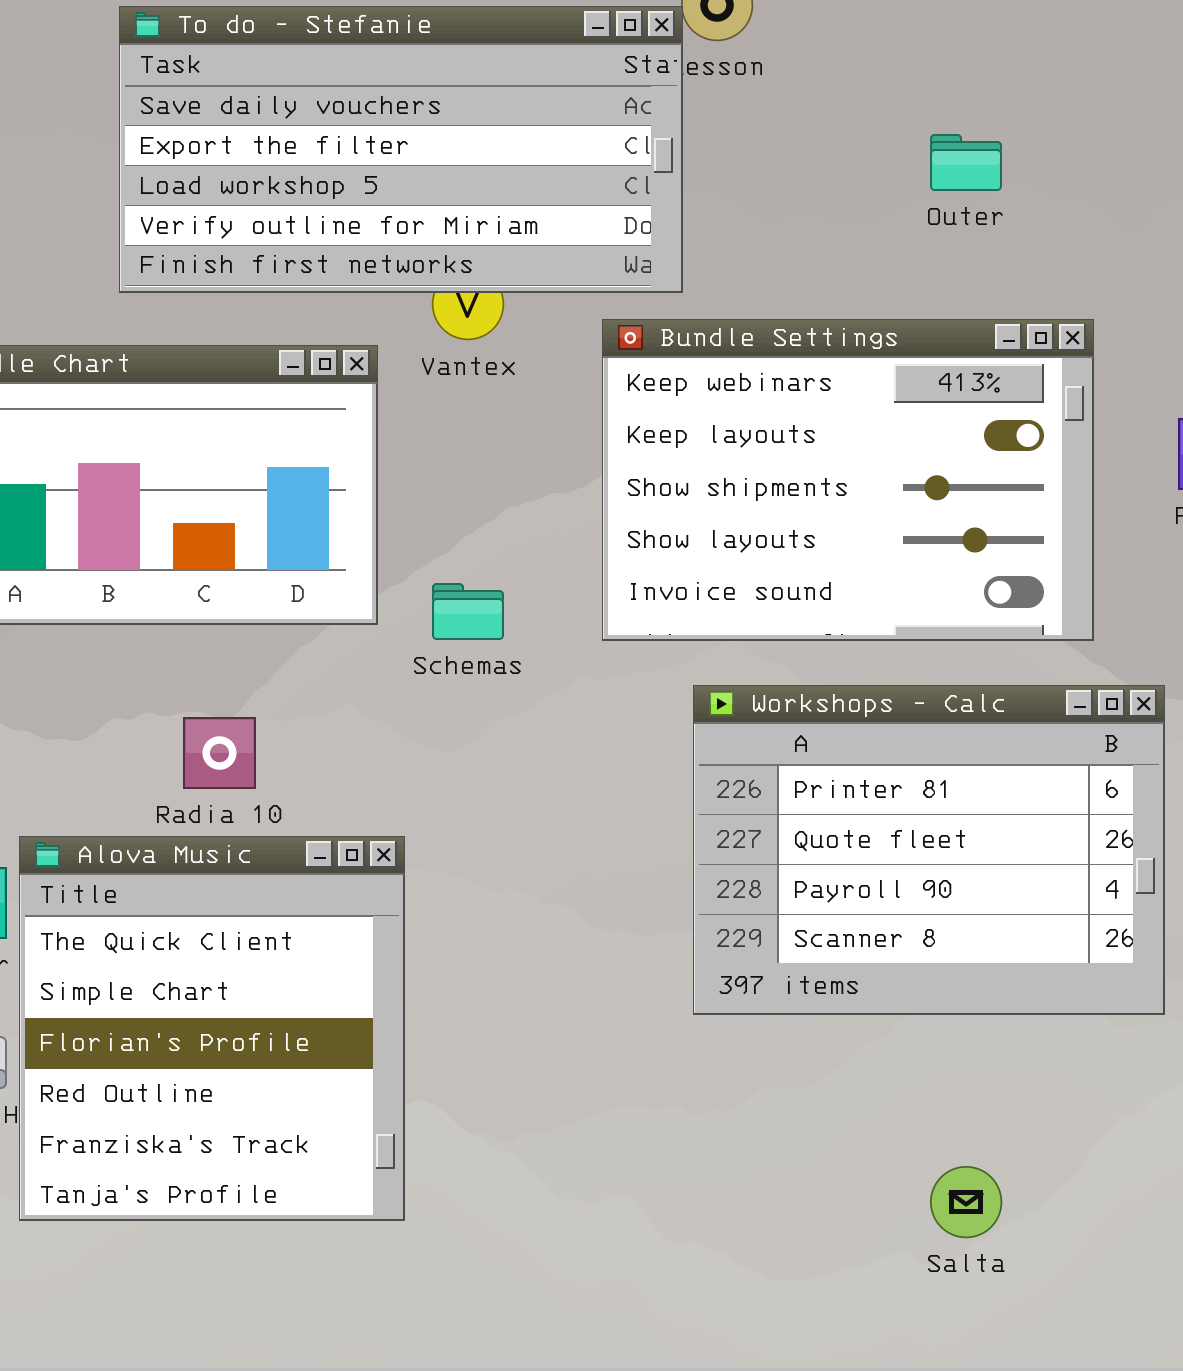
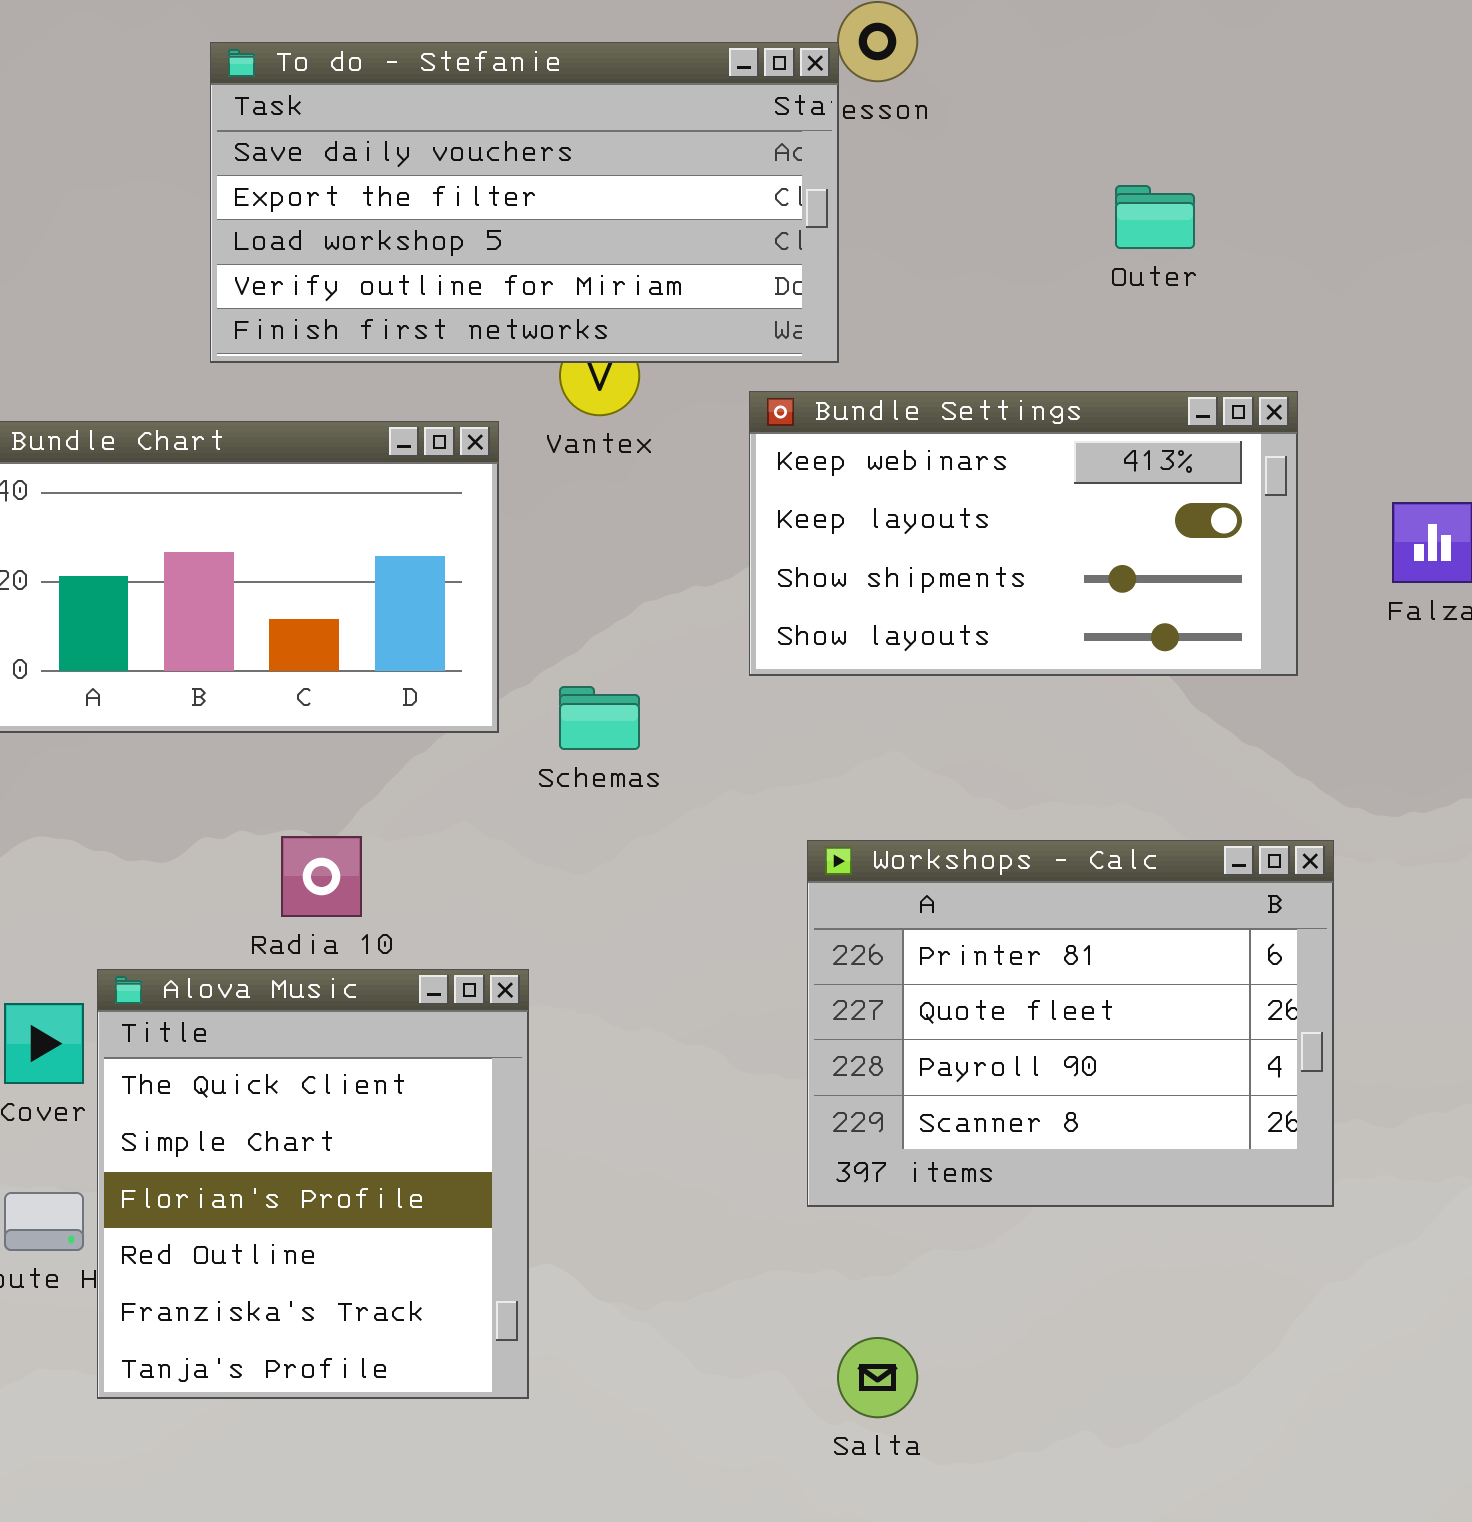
Bundle Settings: [602,319,1094,641] -> [749,391,1298,676], resized
Workshops - Calc: [693,685,1165,1015] -> [807,840,1334,1207], moved
Salta: [930,1166,1002,1238] -> [837,1337,918,1418], moved

